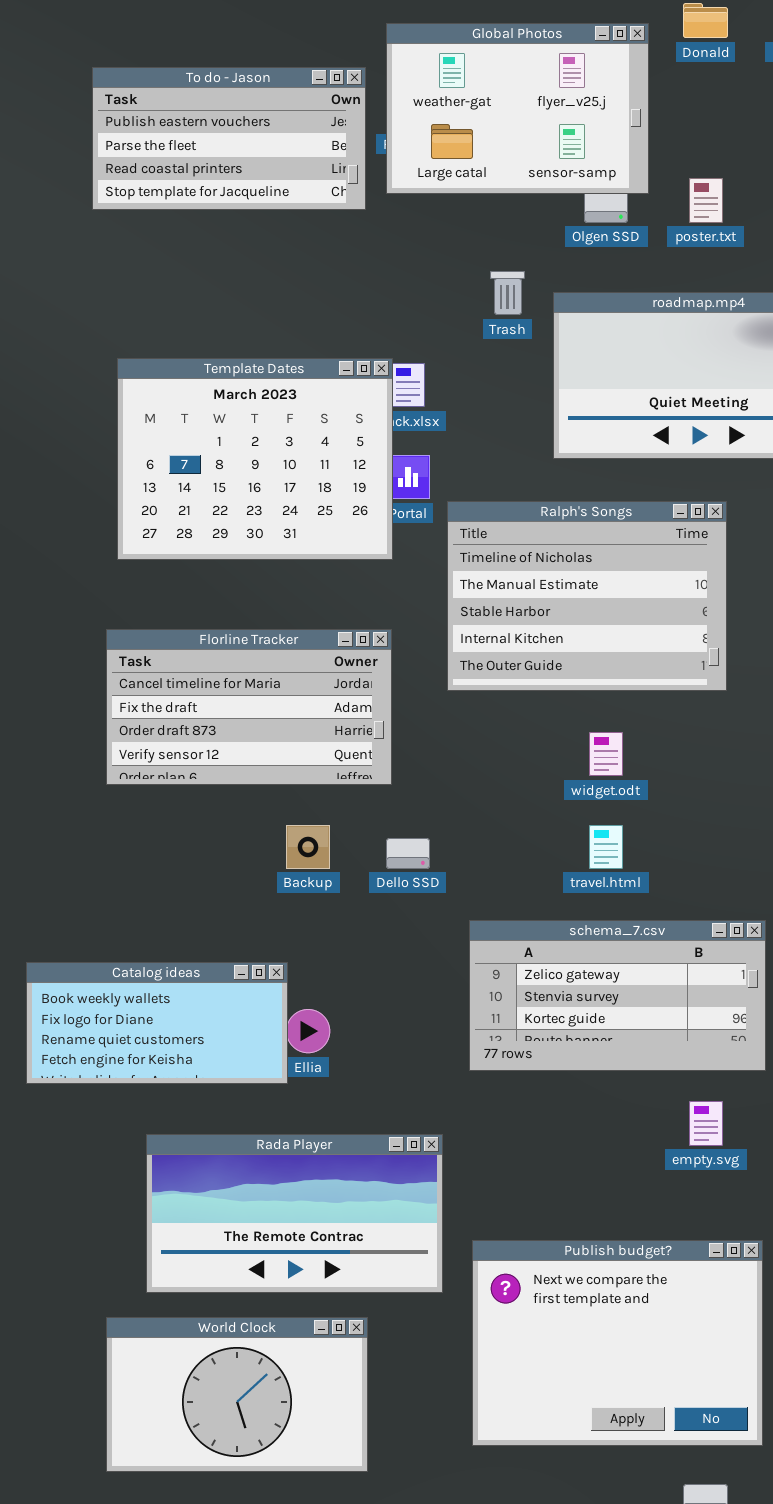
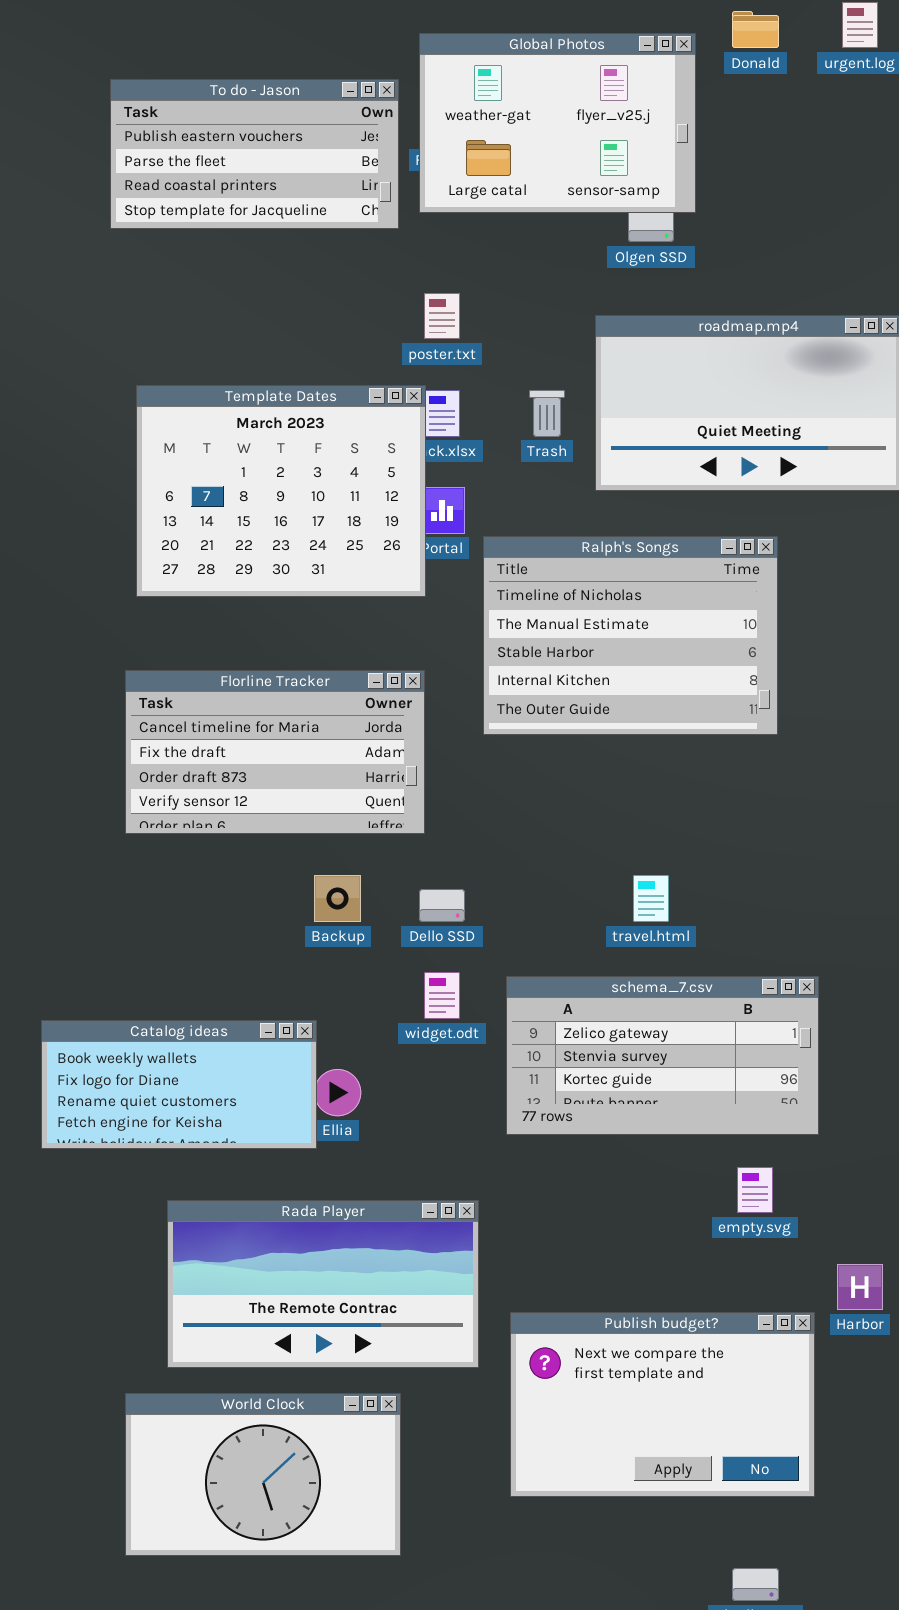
poster.txt: [689,178,723,223] -> [424,293,460,339], moved
Trash: [490,271,525,315] -> [529,390,565,437], moved
widget.odt: [589,732,623,776] -> [424,972,460,1019], moved
Publish budget?: [472,1240,763,1446] -> [510,1312,815,1497], resized

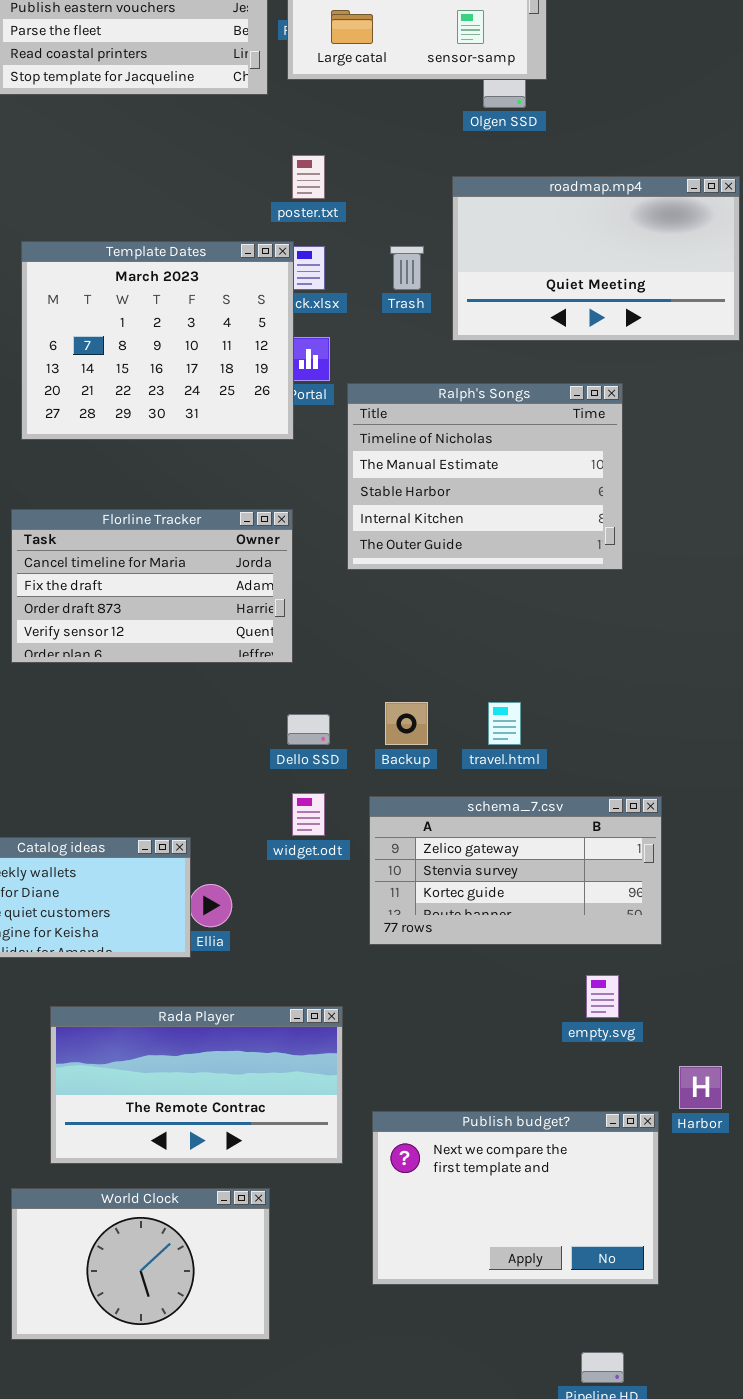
Backup: [314,875,361,922] -> [385,702,428,745], moved

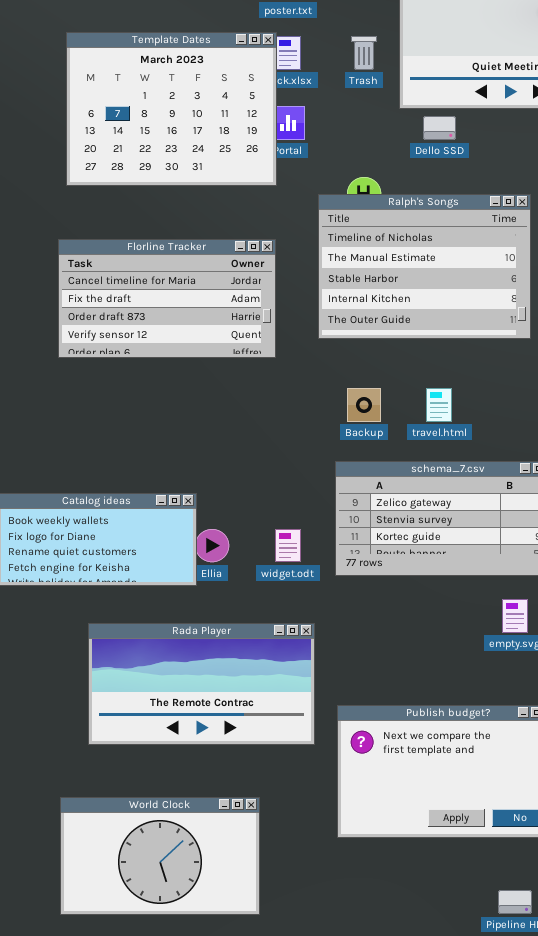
Ralph's Songs: [347,383,623,570] -> [318,194,531,339], moved
Dello SSD: [287,714,330,745] -> [423,116,456,140], moved
widget.odt: [292,793,325,836] -> [275,529,301,562], moved
World Clock: [11,1188,270,1340] -> [60,797,260,915], moved

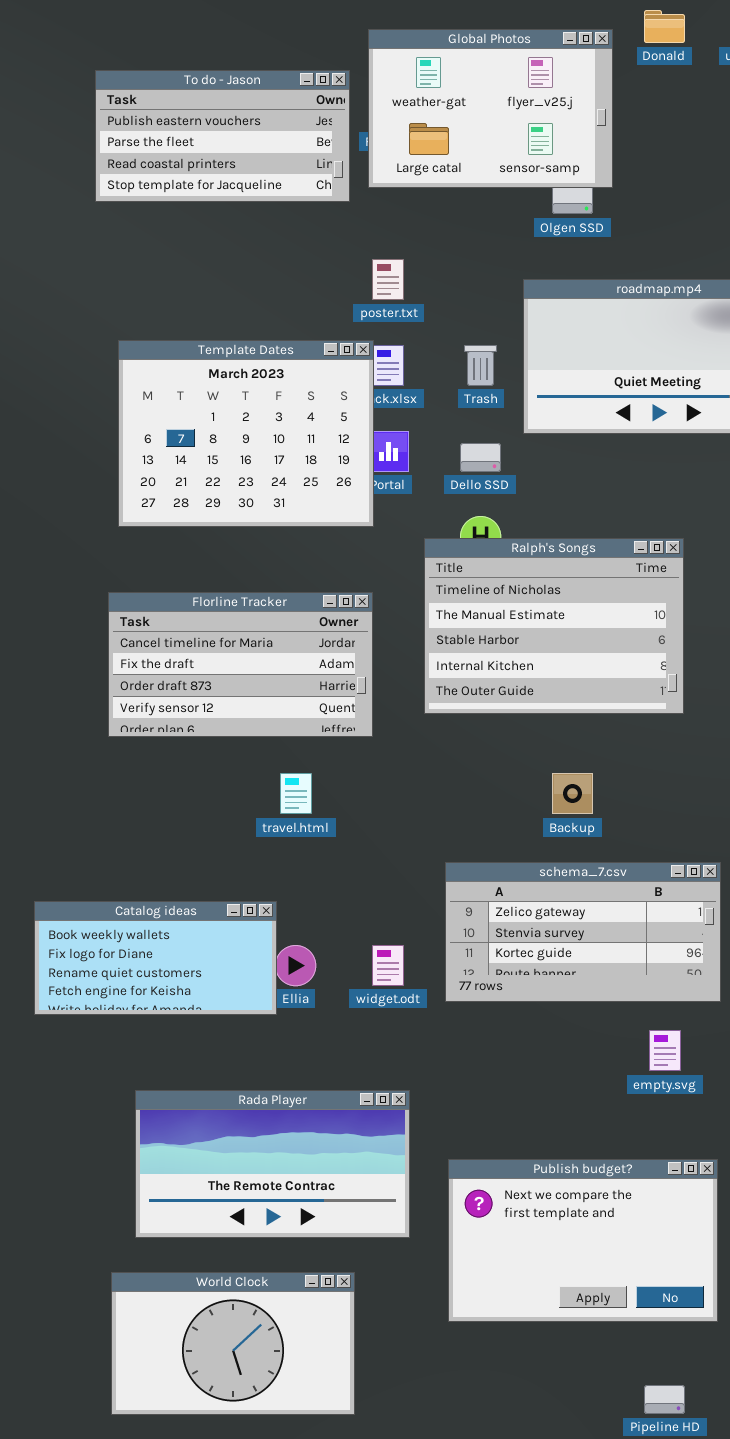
Dello SSD: [423,116,456,140] -> [460,443,501,472], moved
Backup: [347,388,381,422] -> [552,773,593,814], moved
travel.html: [426,388,452,422] -> [280,773,312,814], moved
Rada Player: [88,623,315,745] -> [135,1090,410,1238], moved

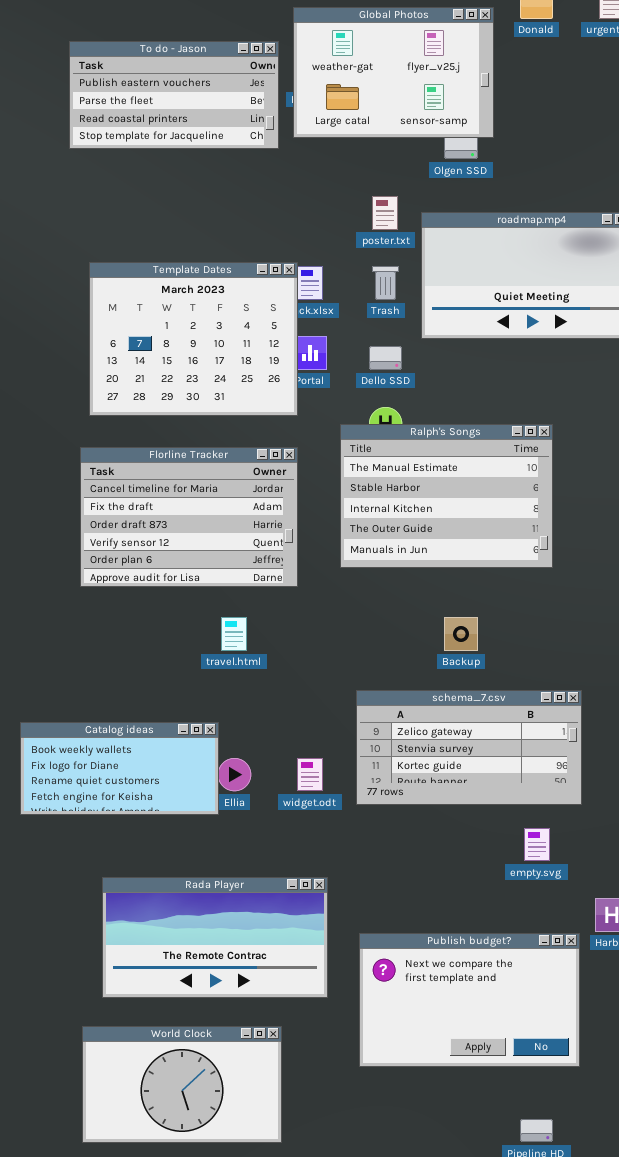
poster.txt: [372,259,404,300] -> [372,196,398,230], moved
Ralph's Songs: [424,538,684,714] -> [340,424,553,568], scrolled down 1 row
Florline Tracker: [108,592,373,737] -> [80,447,298,587], resized

